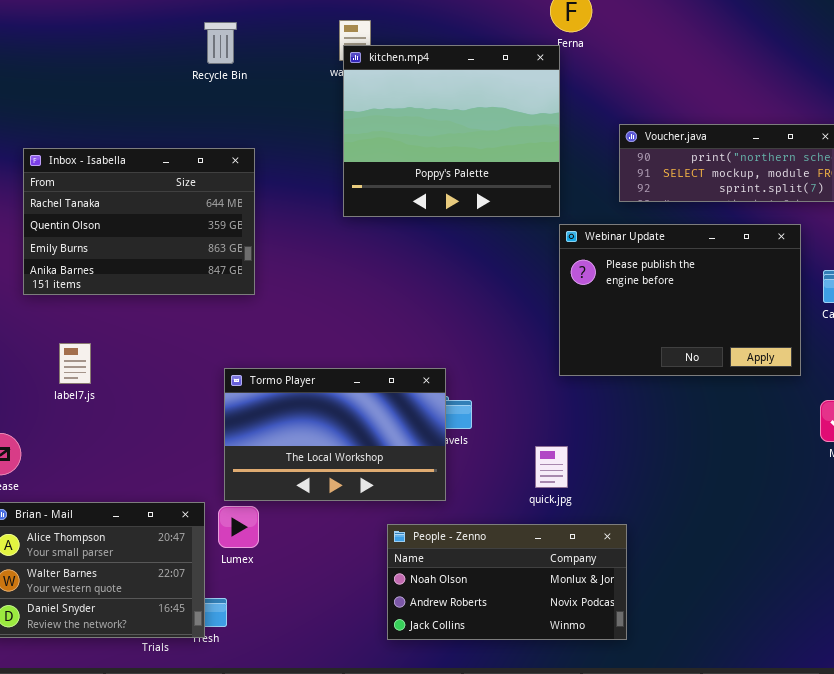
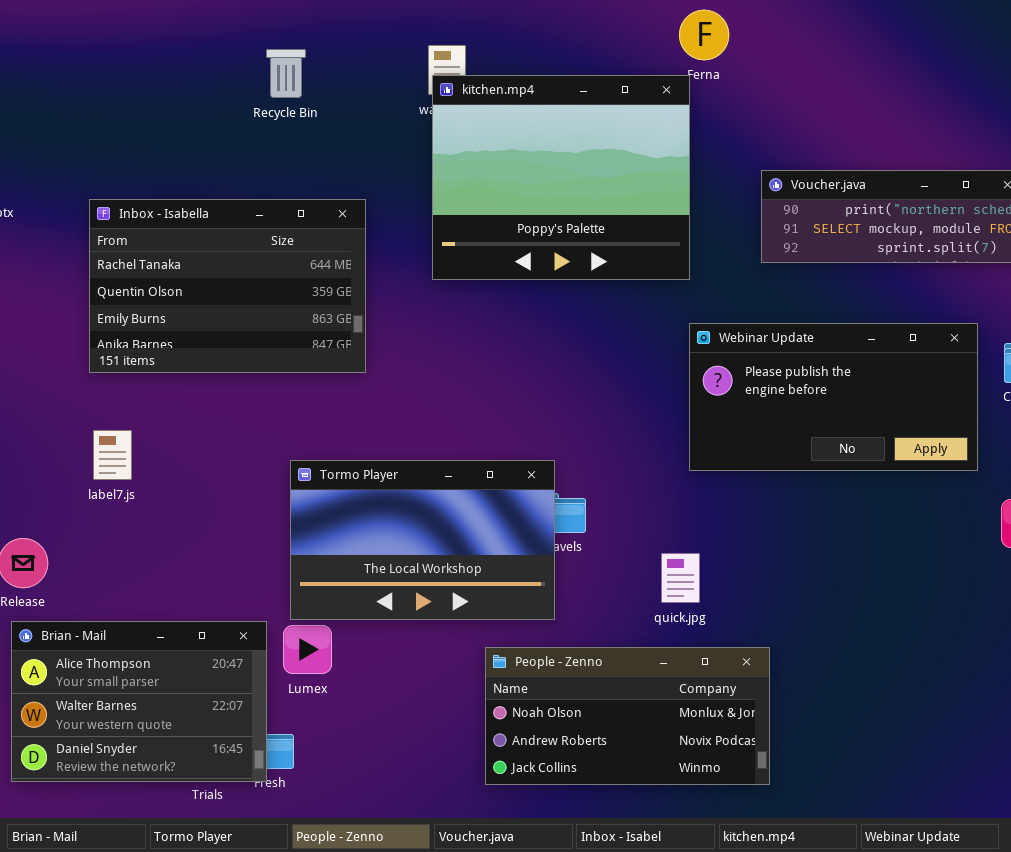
Inbox - Isabella: [23,148,255,295] -> [89,199,366,373], moved
Webinar Update: [559,224,801,376] -> [689,323,978,471], resized

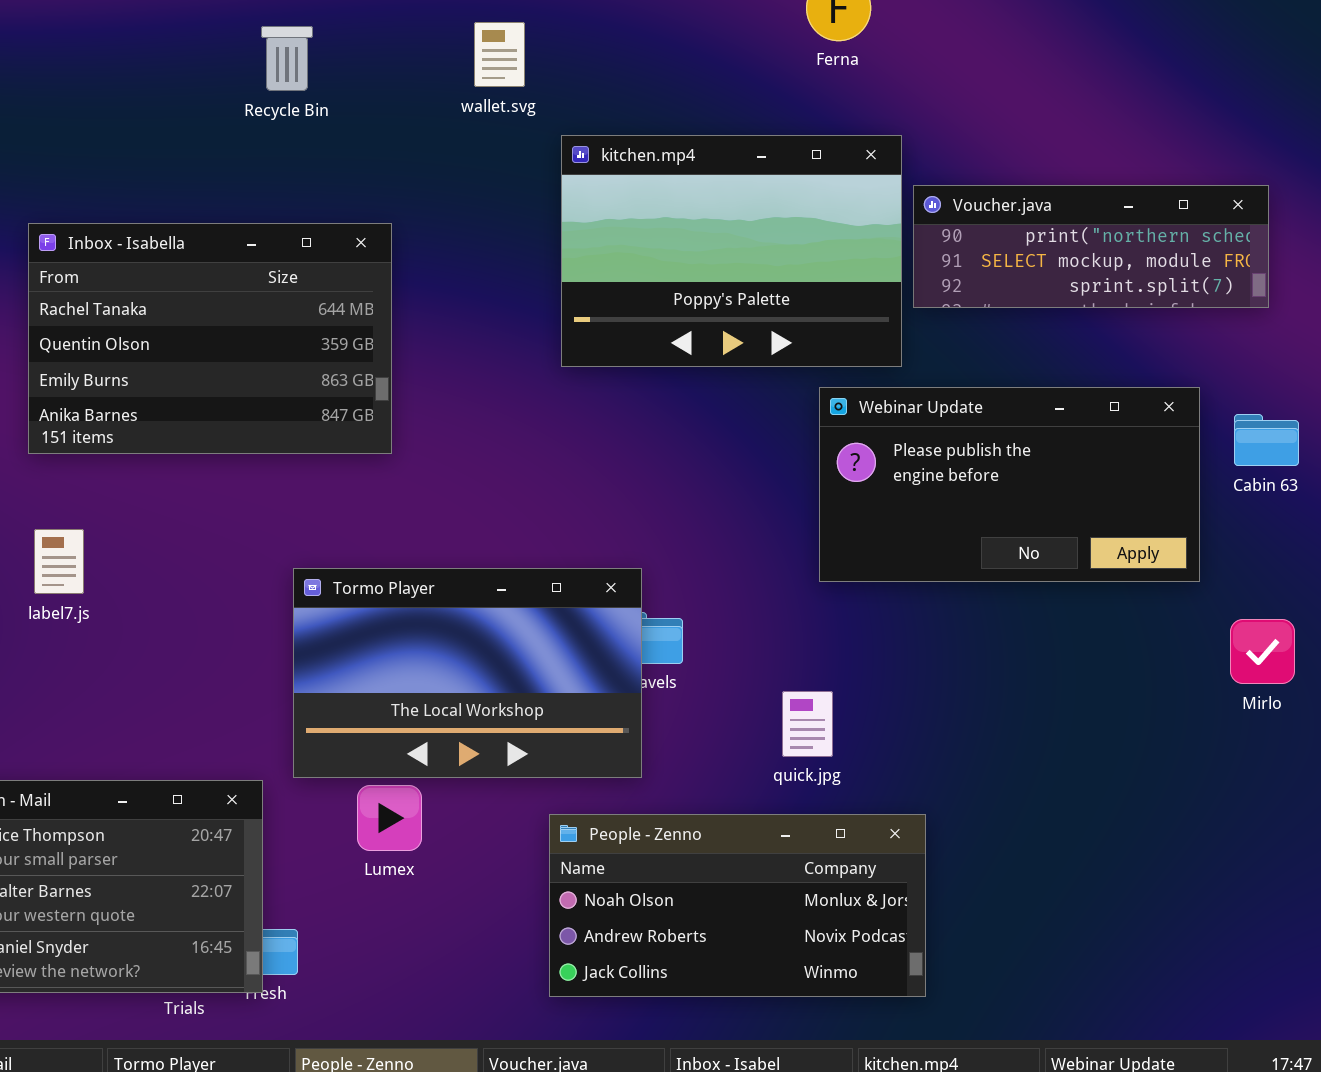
kitchen.mp4: [432,75,690,280] -> [561,135,902,367], moved, resized
Lumex: [283,625,332,674] -> [357,785,422,851], moved

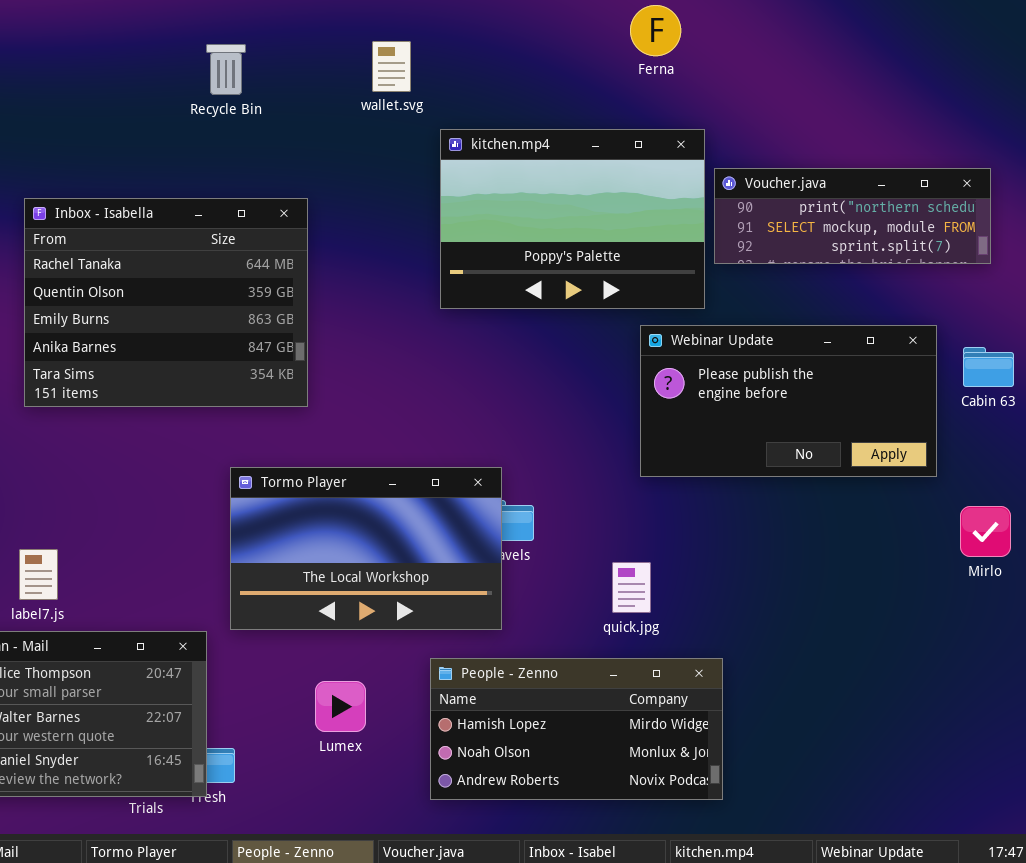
Inbox - Isabella: [28,223,392,454] -> [24,198,308,407], resized
label7.js: [34,529,84,594] -> [19,549,58,600], moved
Lumex: [357,785,422,851] -> [315,681,366,732], moved
People - Zenno: [549,814,926,997] -> [430,658,723,800], scrolled up 1 row

